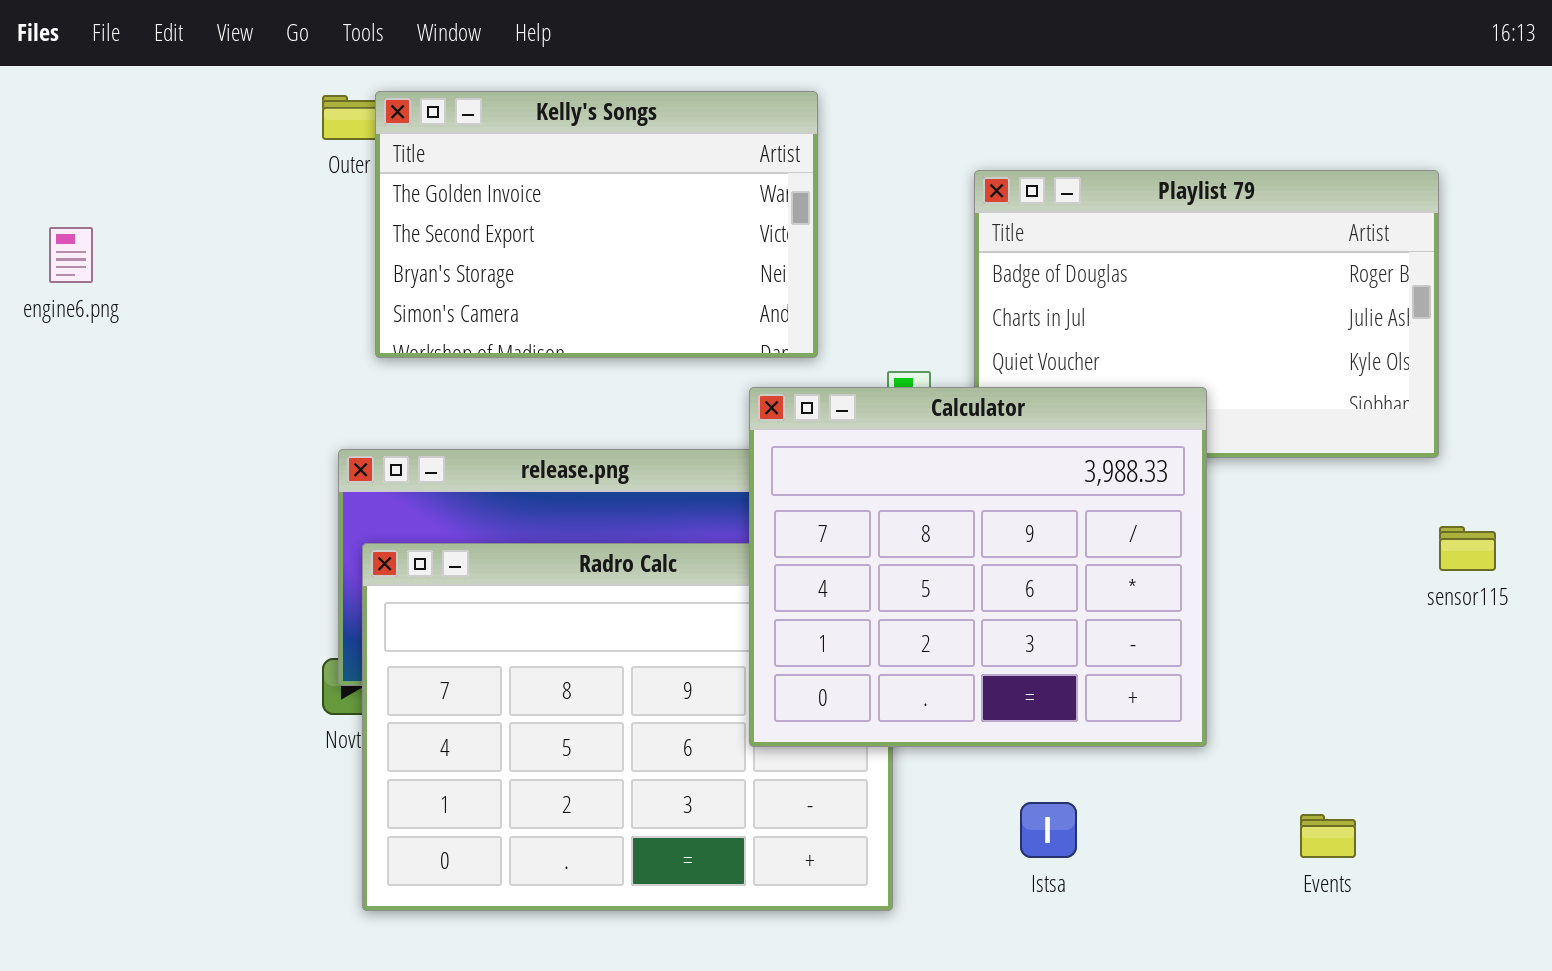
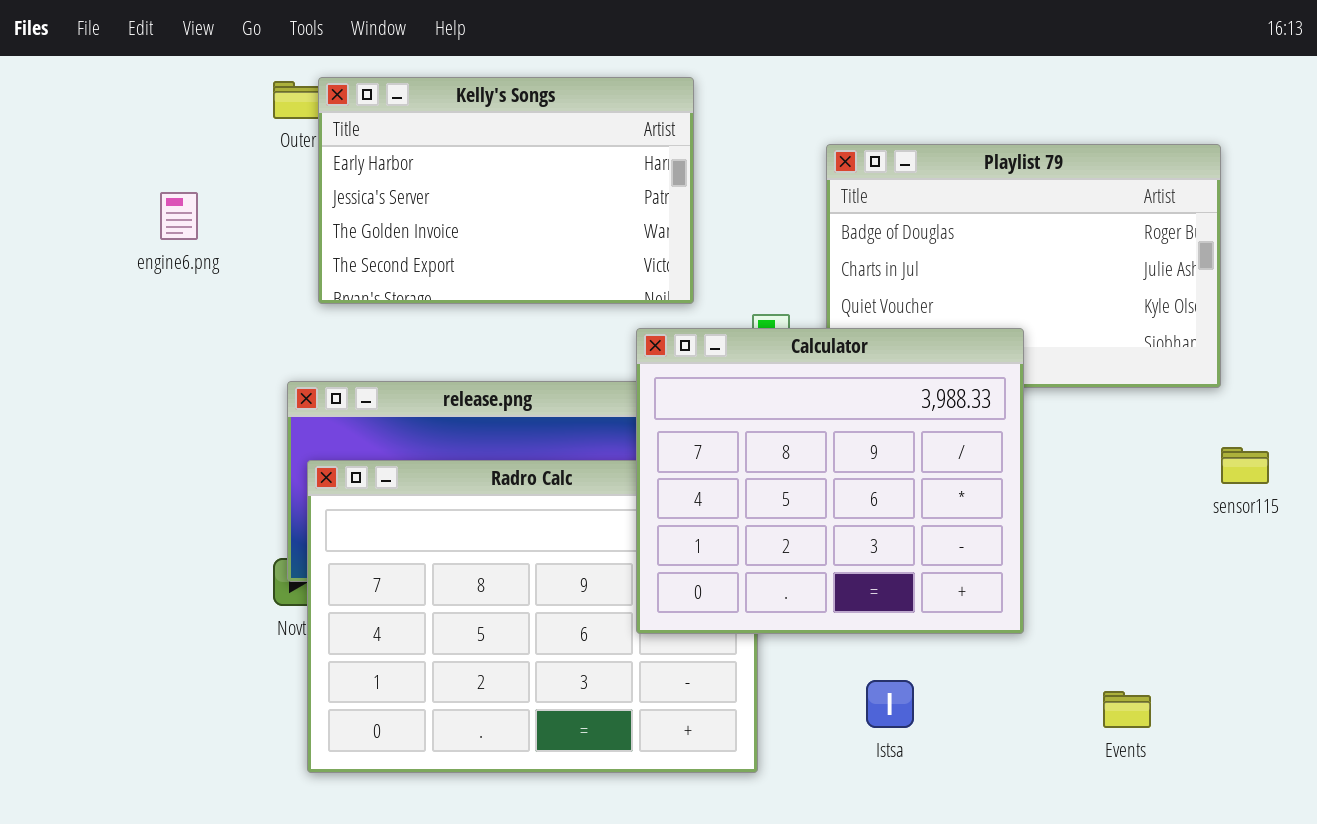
Kelly's Songs: [375,91,818,358] -> [318,77,694,304], scrolled up 2 rows
engine6.png: [49,227,93,283] -> [160,192,198,240], moved

